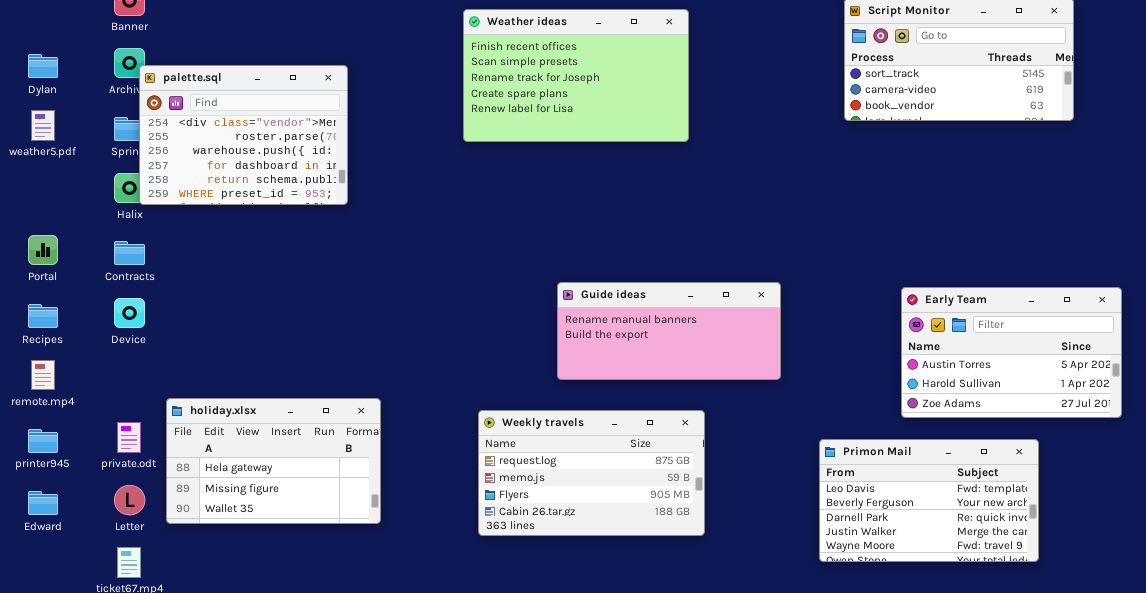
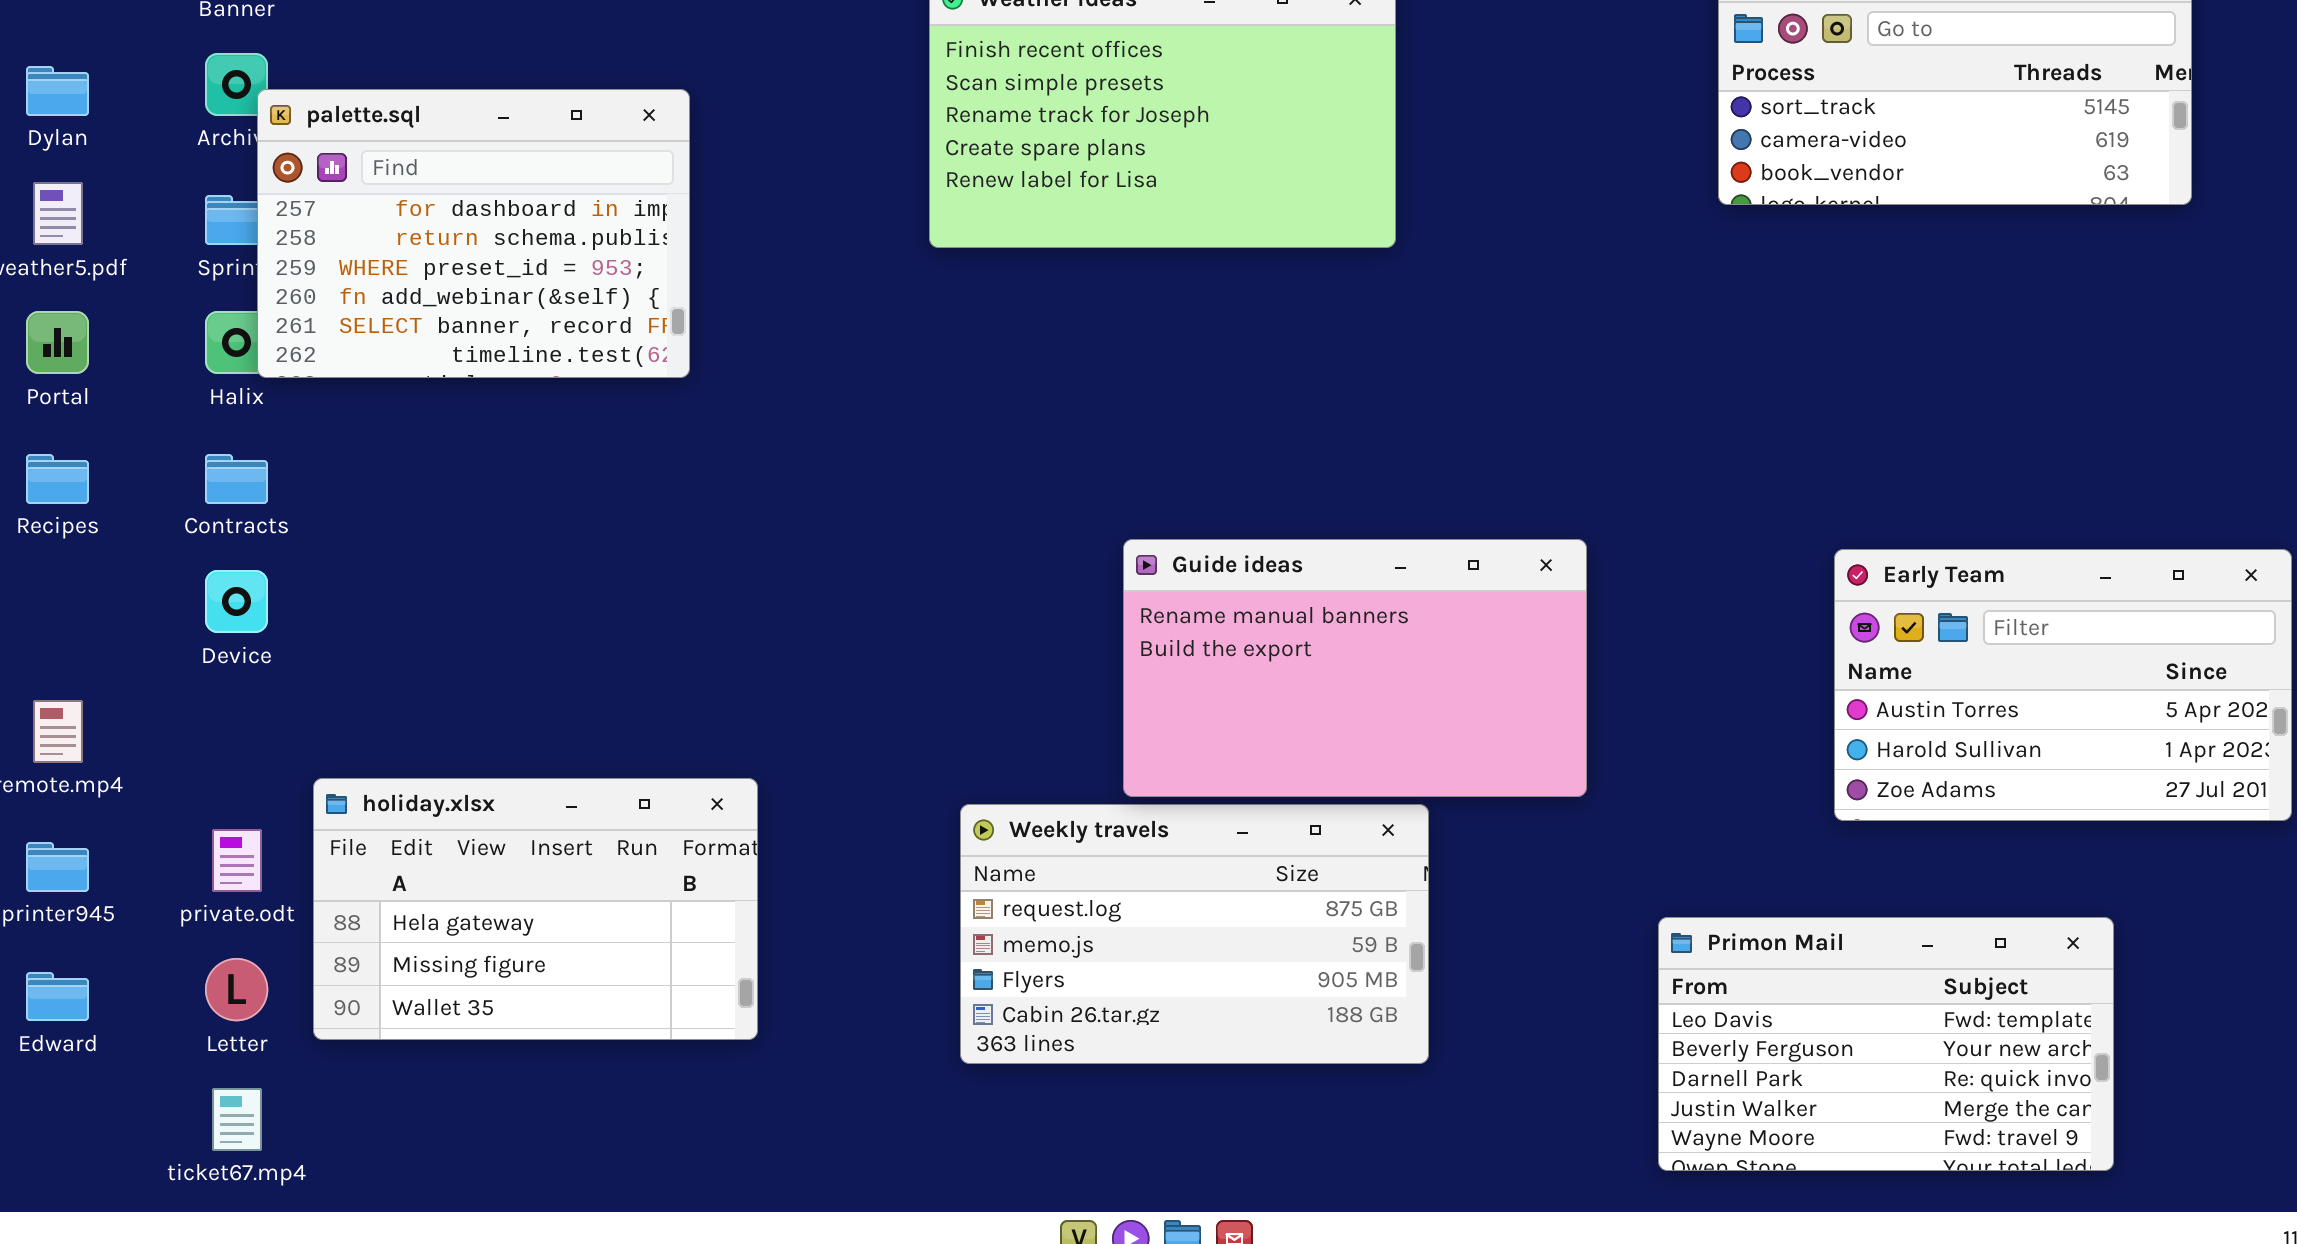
palette.sql: [139,65,348,205] -> [257,89,690,378], scrolled down 3 rows
Portal: [28,235,58,265] -> [26,311,89,374], moved
Guide ideas: [557,282,781,380] -> [1123,539,1587,797], resized
Recipes: [28,304,58,328] -> [26,454,89,504], moved
Primon Mail: [819,439,1039,562] -> [1658,917,2114,1171], moved

